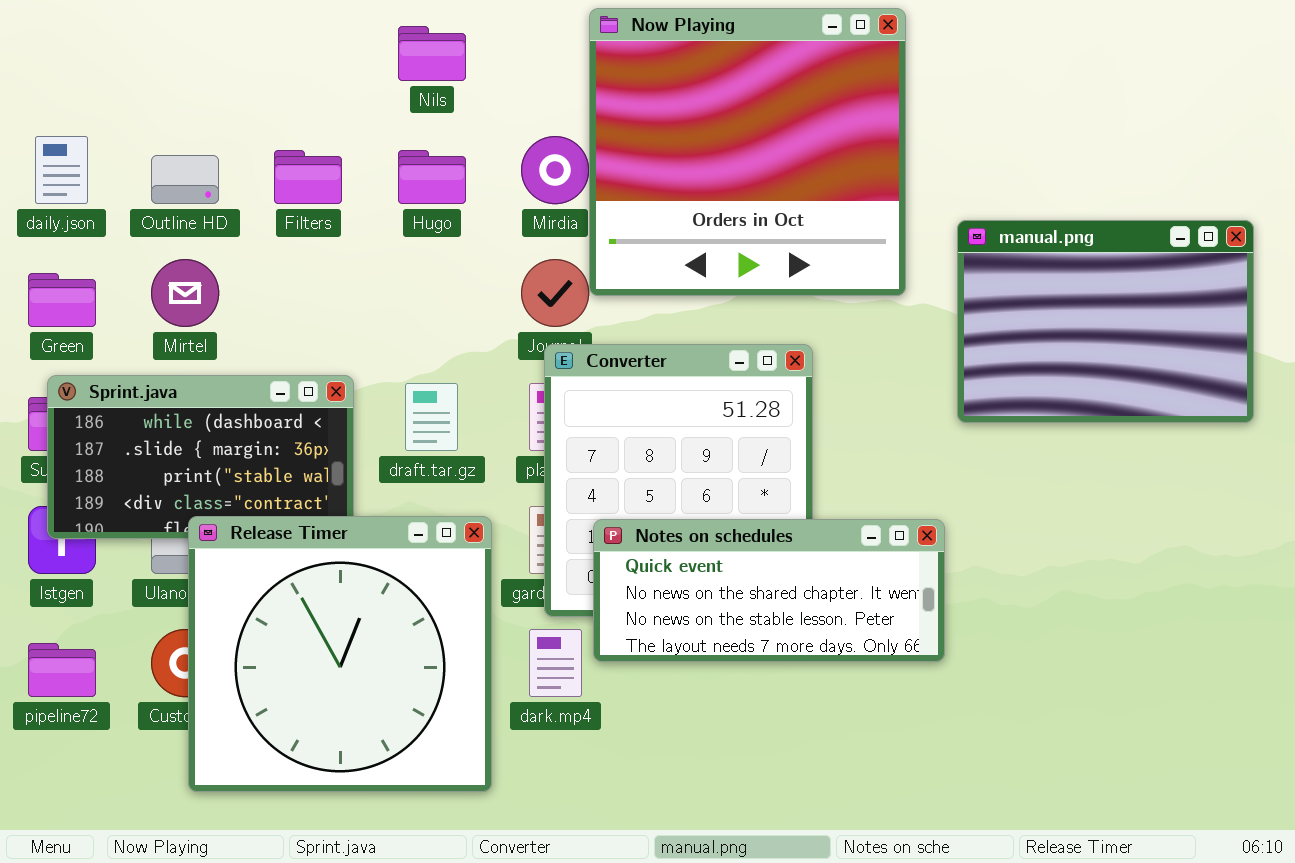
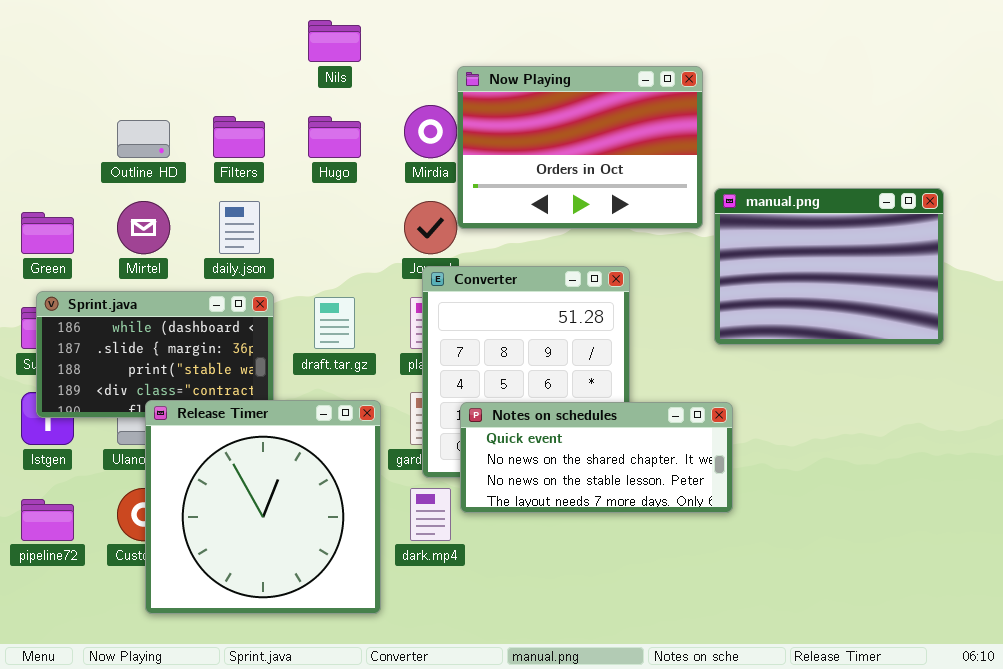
Now Playing: [589,8,906,296] -> [457,66,703,229], resized
daily.json: [35,136,88,204] -> [219,201,260,254], moved
manual.png: [957,220,1254,423] -> [714,188,944,345], moved

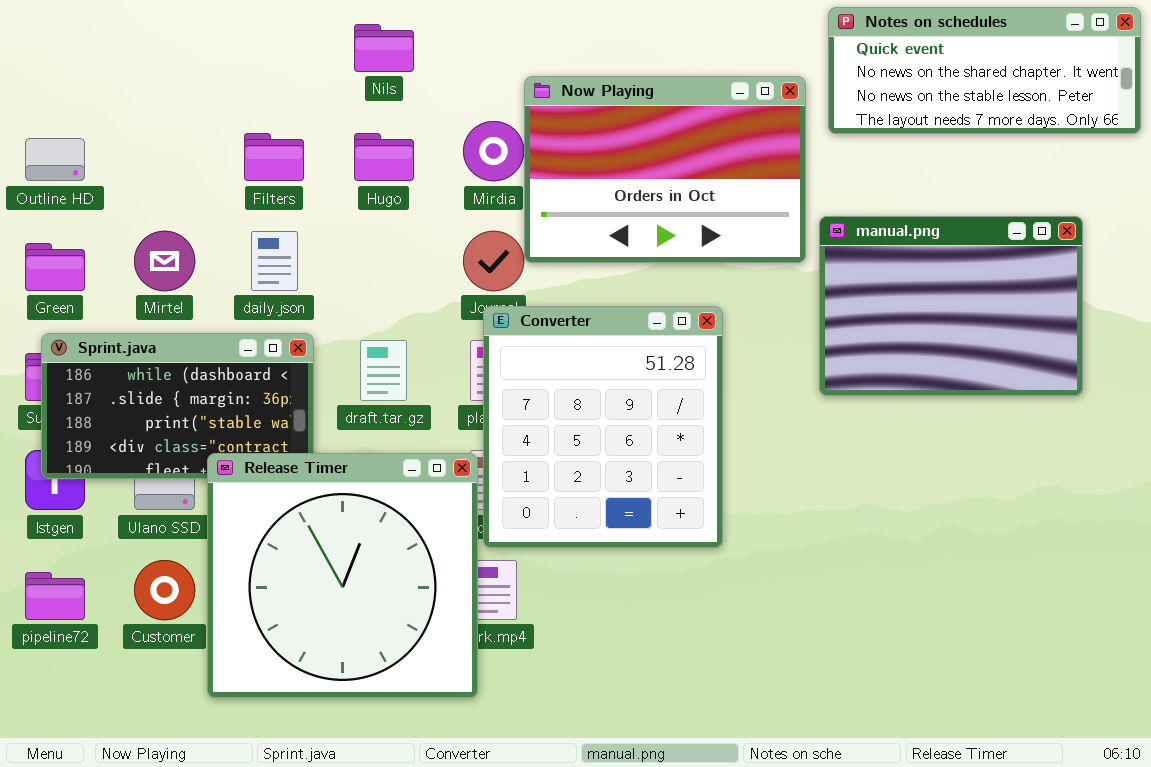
Outline HD: [117,120,170,158] -> [25,138,85,181], moved
Release Timer: [145,400,381,614] -> [207,453,478,698], moved
Notes on schedules: [460,402,733,513] -> [828,7,1141,134], moved

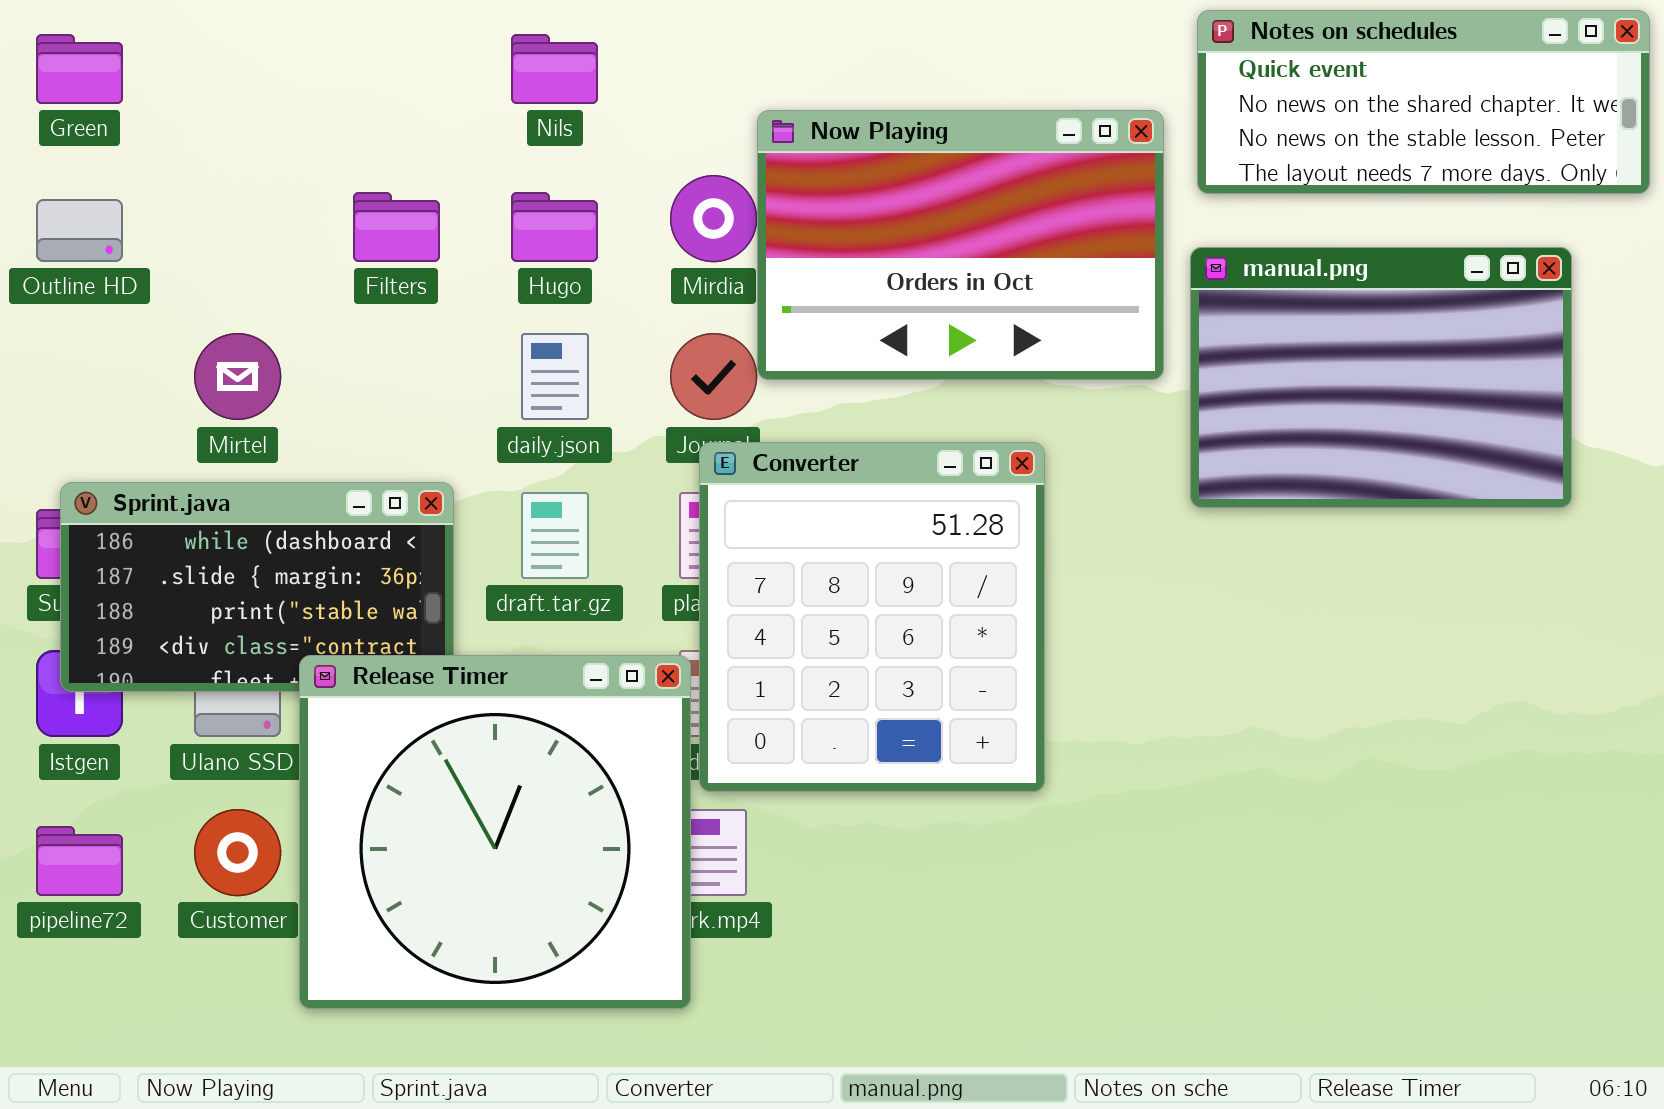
manual.png: [819,216,1083,396] -> [1190,247,1572,508], moved
daily.json: [251,231,298,291] -> [521,333,589,420], moved
Green: [25,243,85,291] -> [36,34,123,104], moved

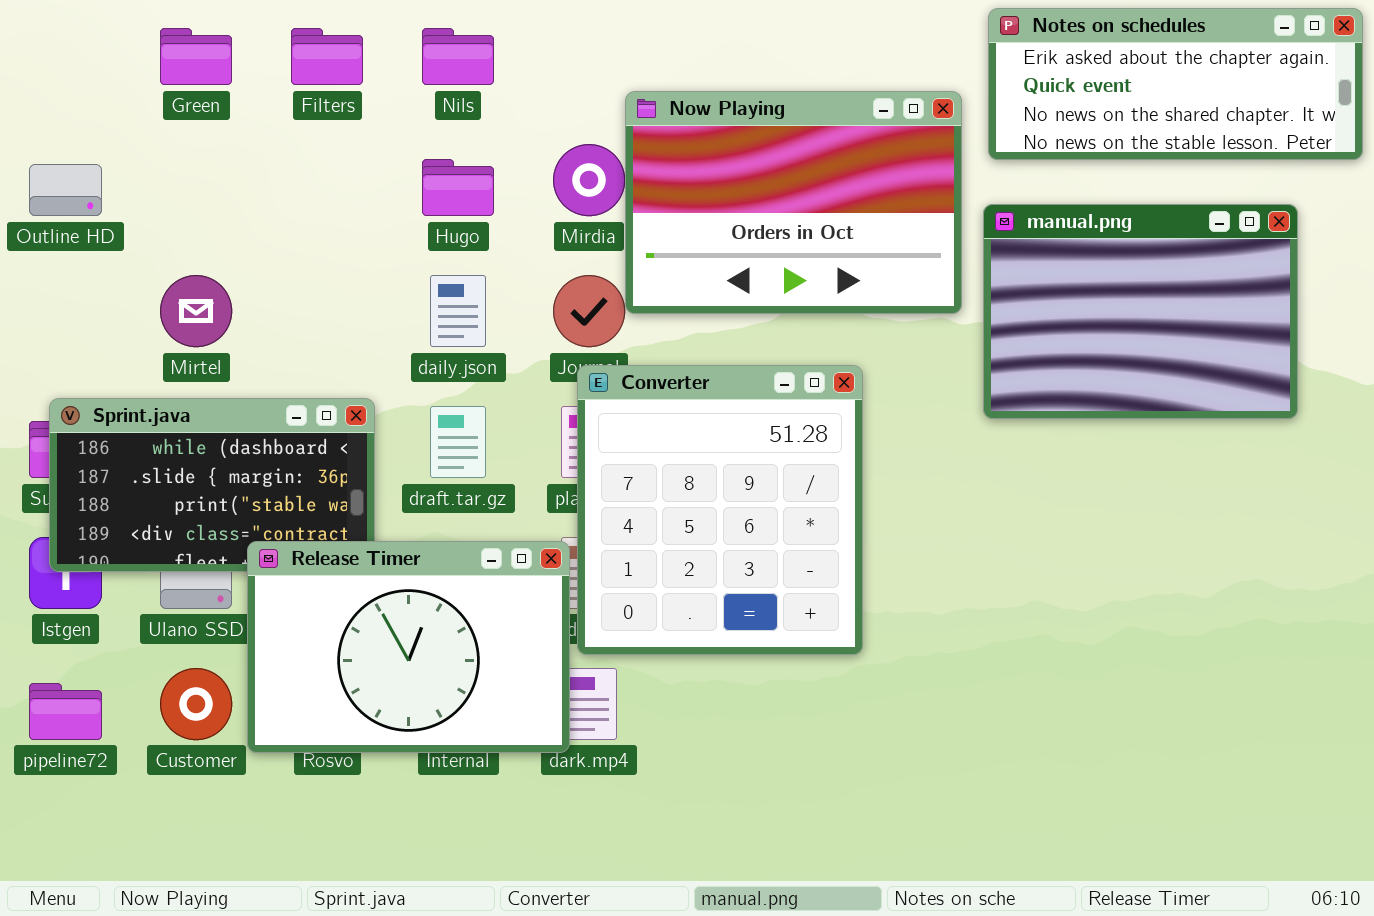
Notes on schedules: [1197,10,1650,194] -> [988,8,1363,160], scrolled up 1 row
Green: [36,34,123,104] -> [160,28,232,85], moved
Filters: [353,192,440,262] -> [291,28,363,85], moved
Release Timer: [299,655,691,1009] -> [247,541,570,753], resized

